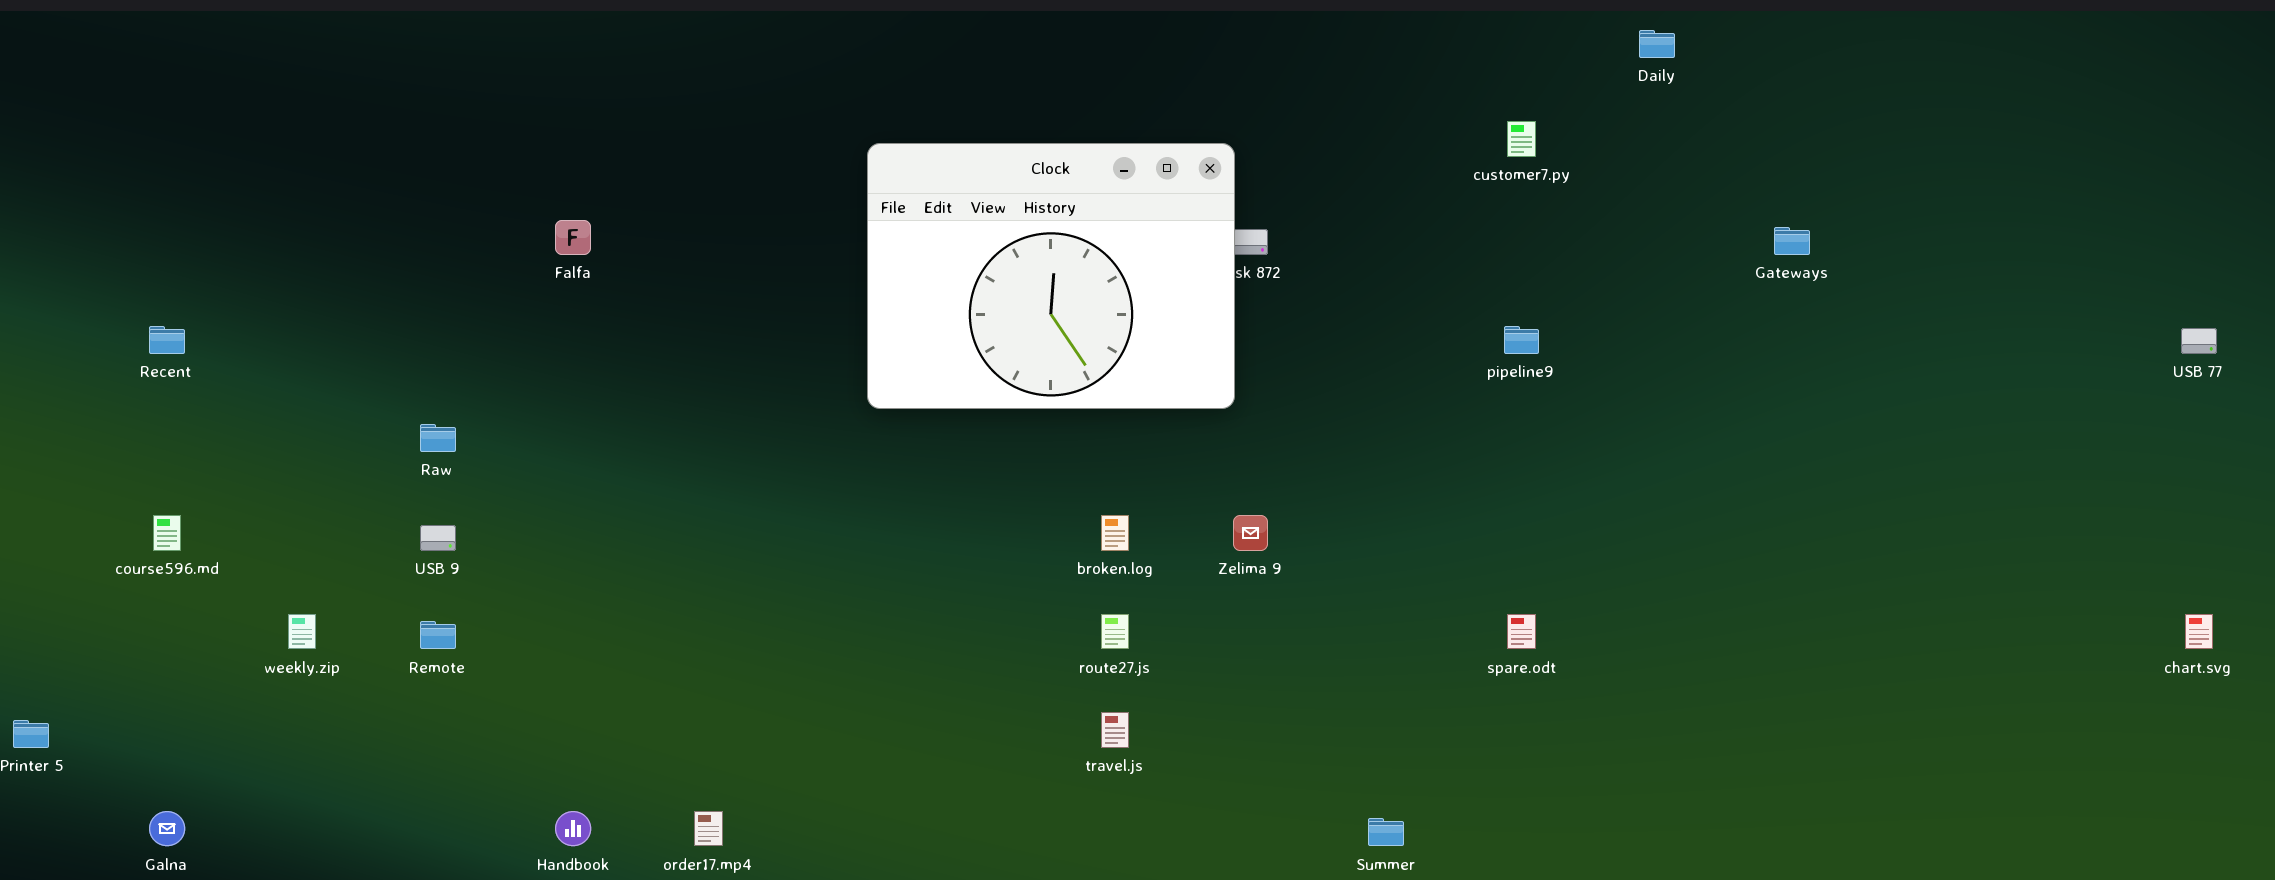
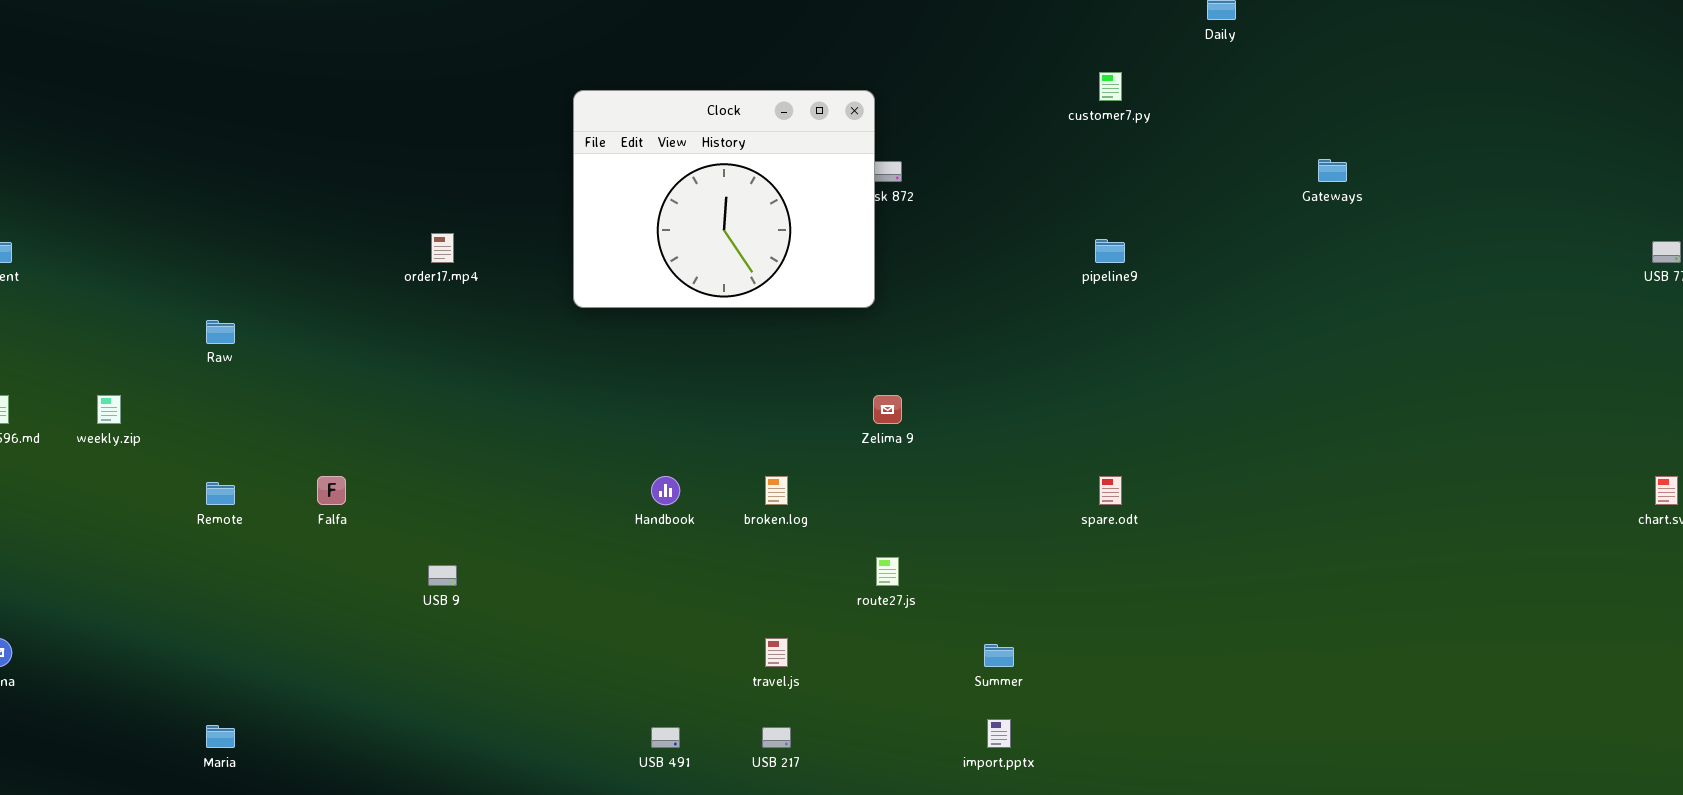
Falfa: [555,220,591,255] -> [317,476,346,505], moved
broken.log: [1101,515,1129,551] -> [765,476,788,505], moved
USB 9: [420,525,456,551] -> [428,565,457,586], moved
weekly.zip: [288,614,316,649] -> [97,395,121,424], moved
route27.js: [1101,614,1129,649] -> [876,557,899,586], moved
travel.js: [1101,712,1129,748] -> [765,638,788,667], moved
Handbook: [555,811,591,846] -> [651,476,680,505], moved
order17.mp4: [694,811,723,846] -> [431,233,454,263], moved

